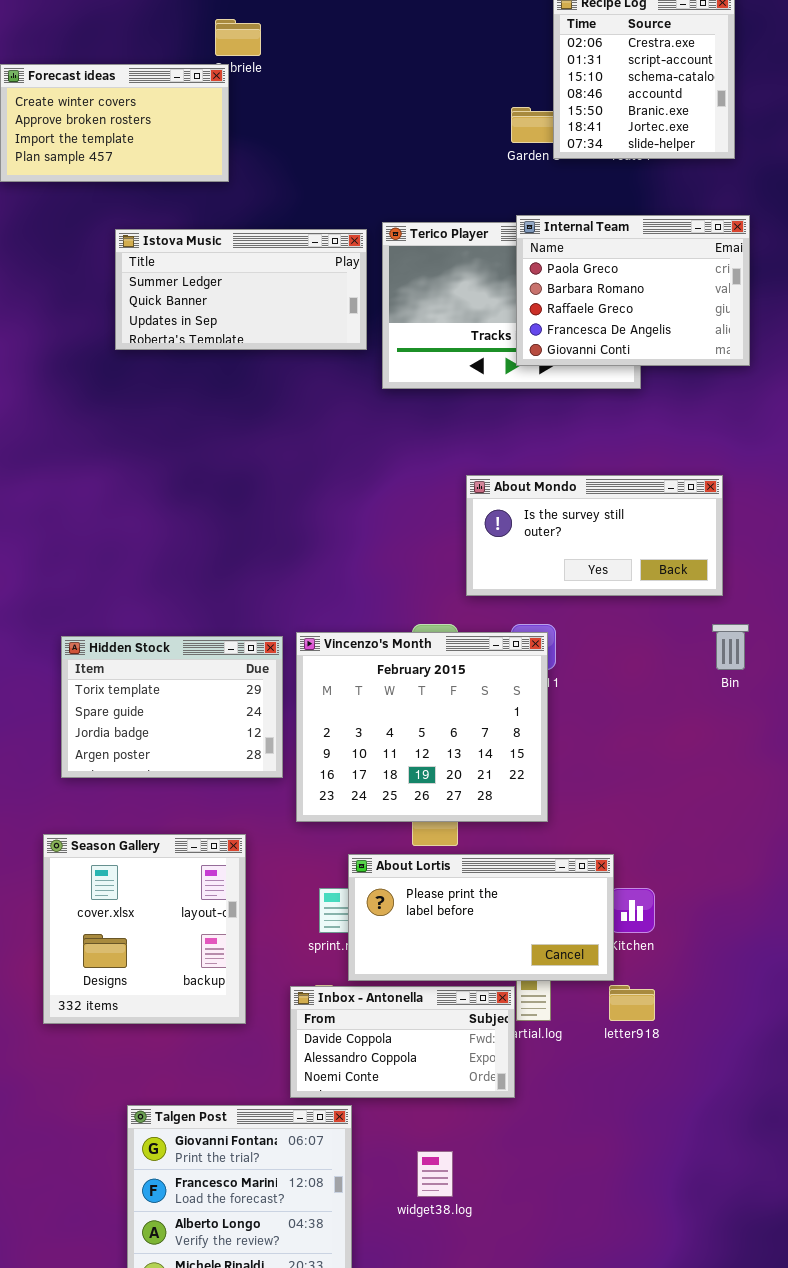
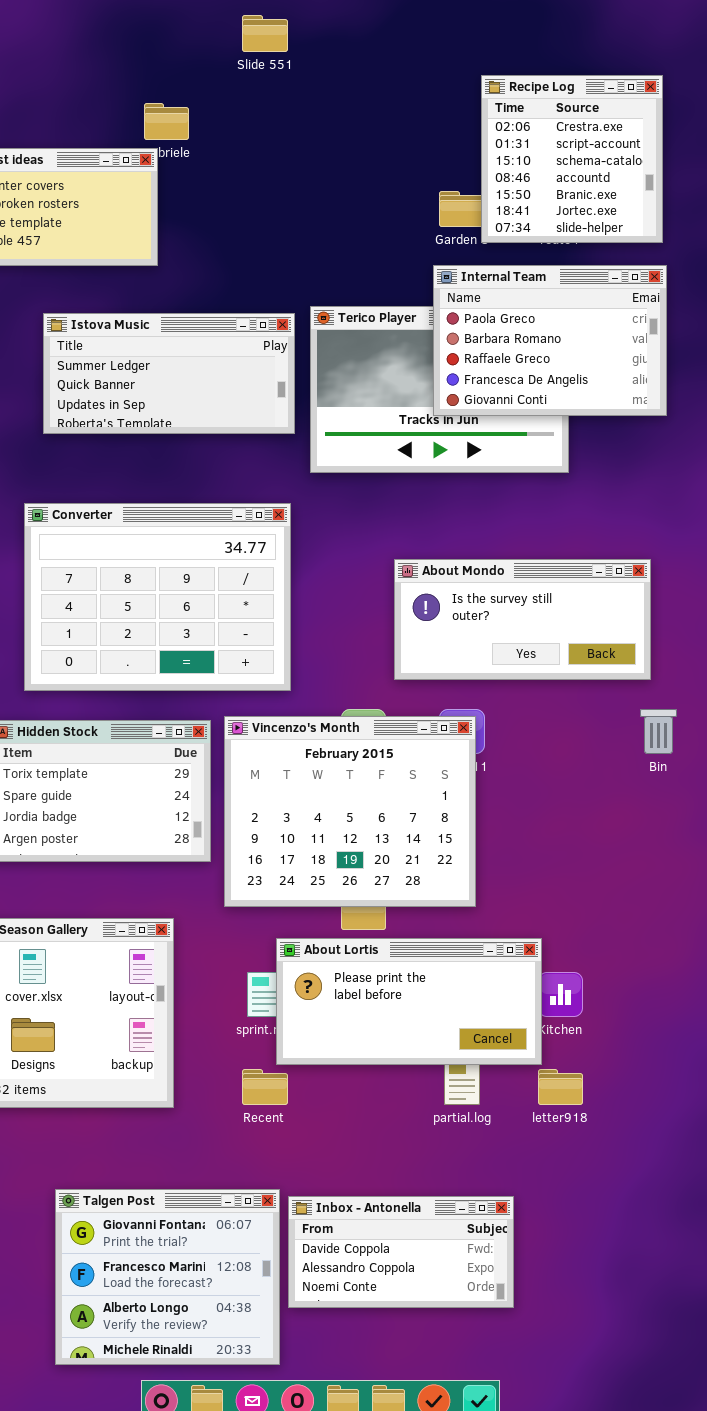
Internal Team: [516,215,750,366] -> [433,265,667,416], moved
Converter: none -> [24,503,291,691], opened
Inbox - Antonella: [290,986,515,1098] -> [288,1196,514,1308], moved

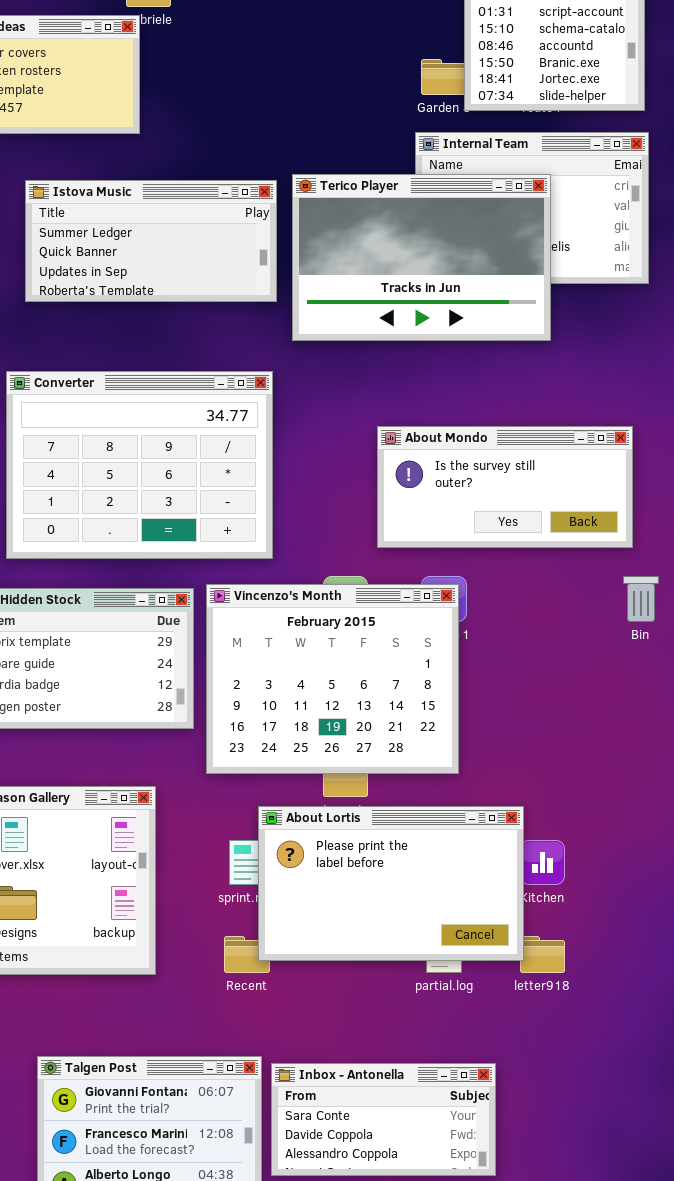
Terico Player: [310,306,569,473] -> [292,174,551,341], raised
About Lortis: [276,938,542,1065] -> [258,806,524,961], resized
Inbox - Antonella: [288,1196,514,1308] -> [271,1063,496,1176], scrolled up 1 row

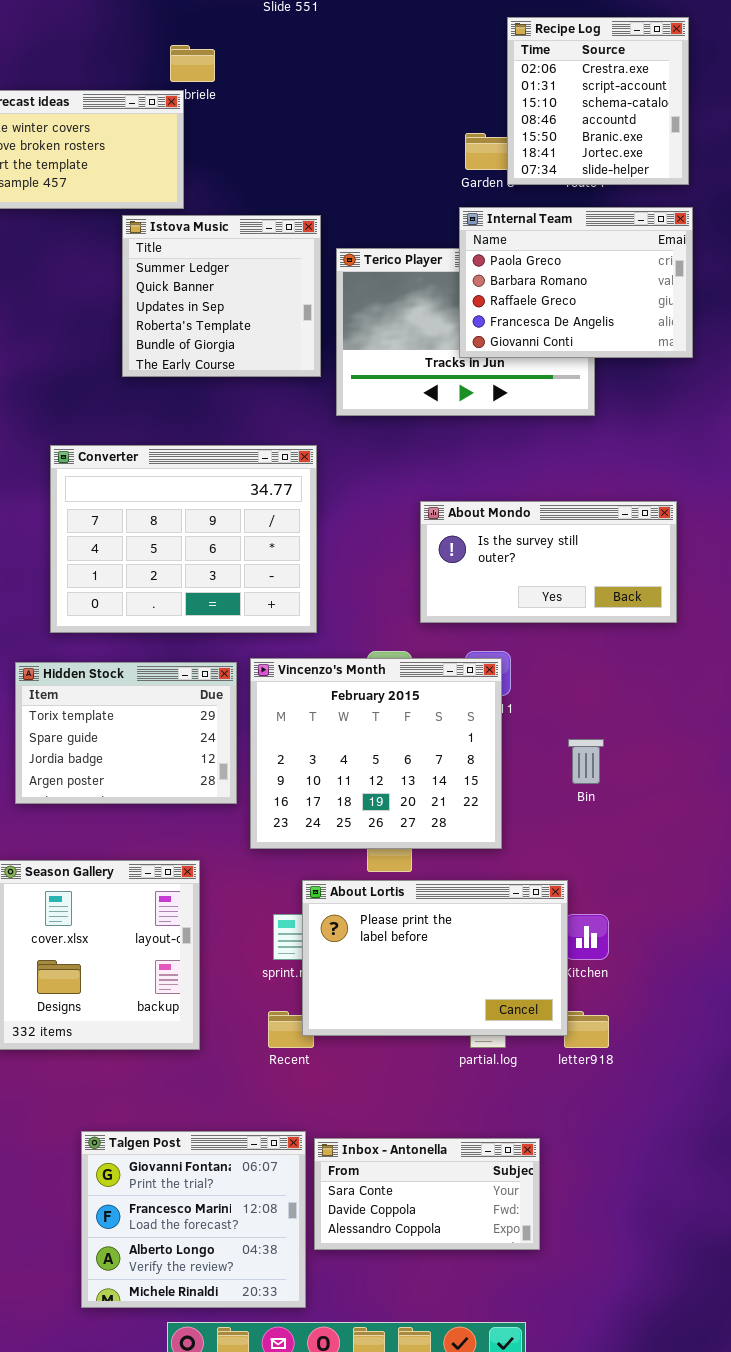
Internal Team: [415,132,649,284] -> [459,207,693,358], raised
Istova Music: [25,180,277,302] -> [122,215,321,377], resized
Bin: [623,576,659,622] -> [568,739,604,784], moved

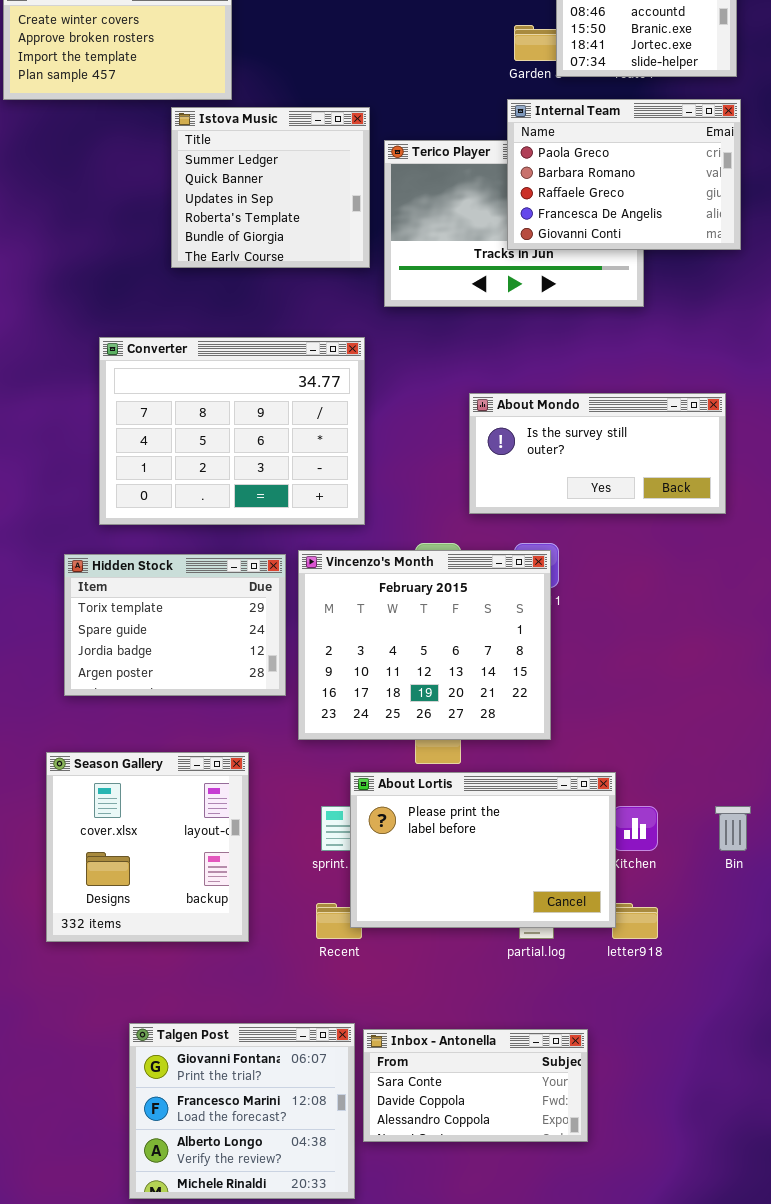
Bin: [568,739,604,784] -> [715,806,751,851], moved

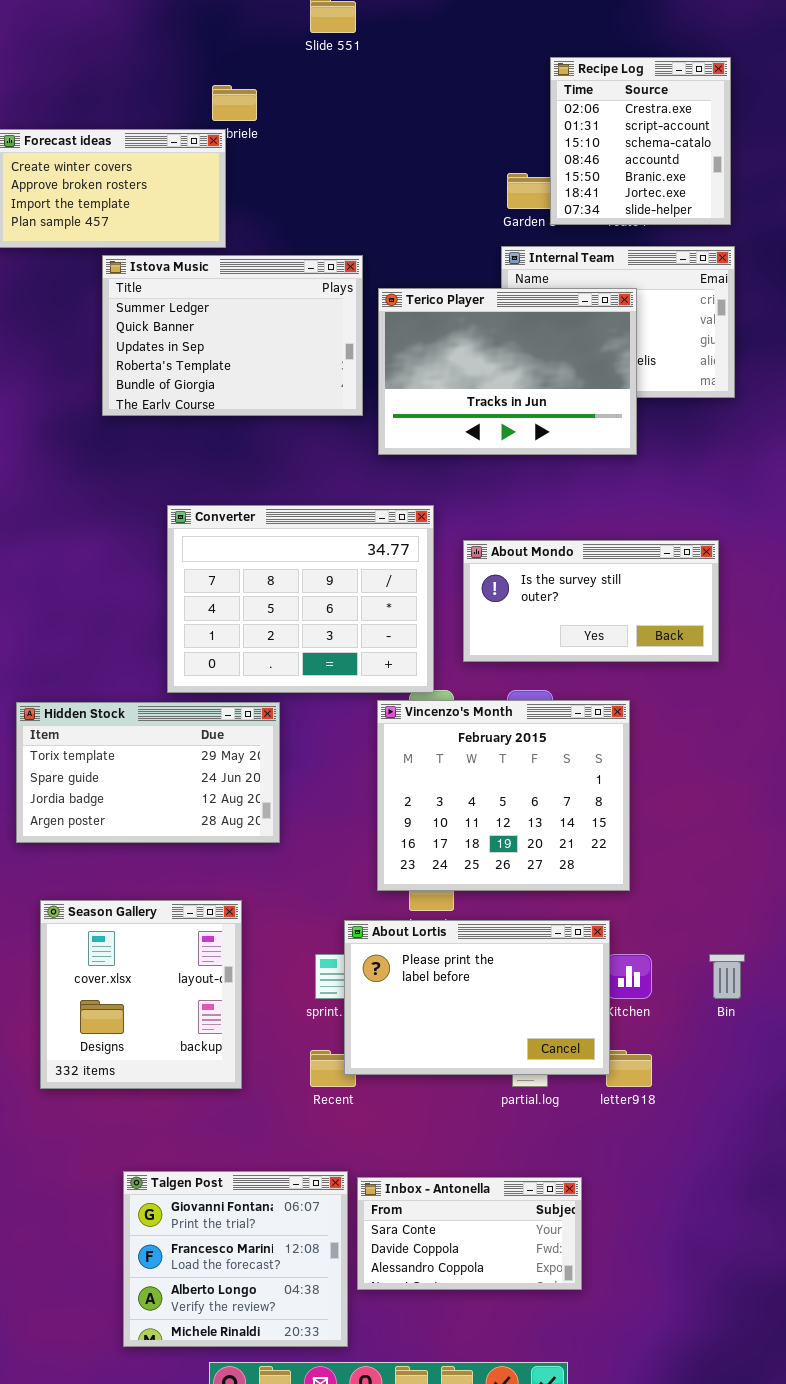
Istova Music: [171,107,370,268] -> [102,255,363,416], resized
Terico Player: [384,140,644,307] -> [378,288,637,455], raised
Converter: [99,337,365,525] -> [167,505,434,693], moved
Vincenzo's Month: [298,550,551,740] -> [377,700,630,891], moved
Hidden Stock: [64,554,286,696] -> [16,702,280,843], resized

